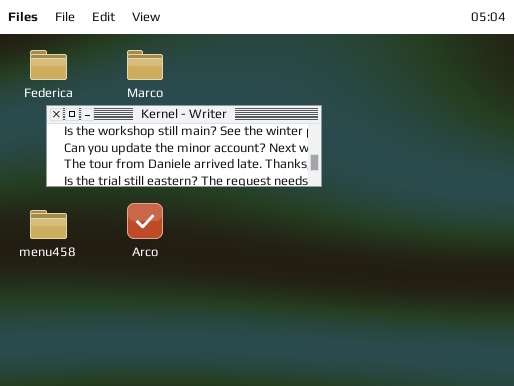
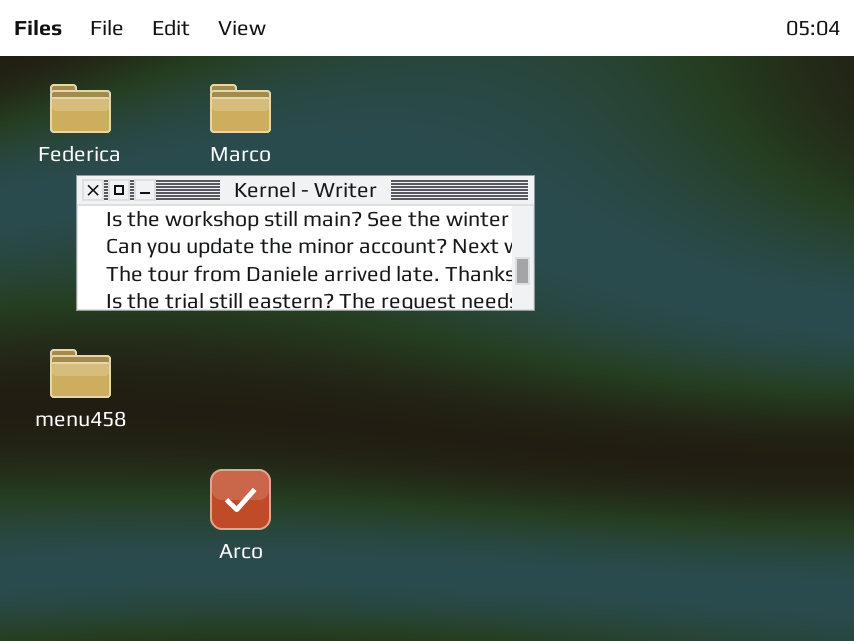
Arco: [127,203,163,239] -> [210,469,271,530], moved

